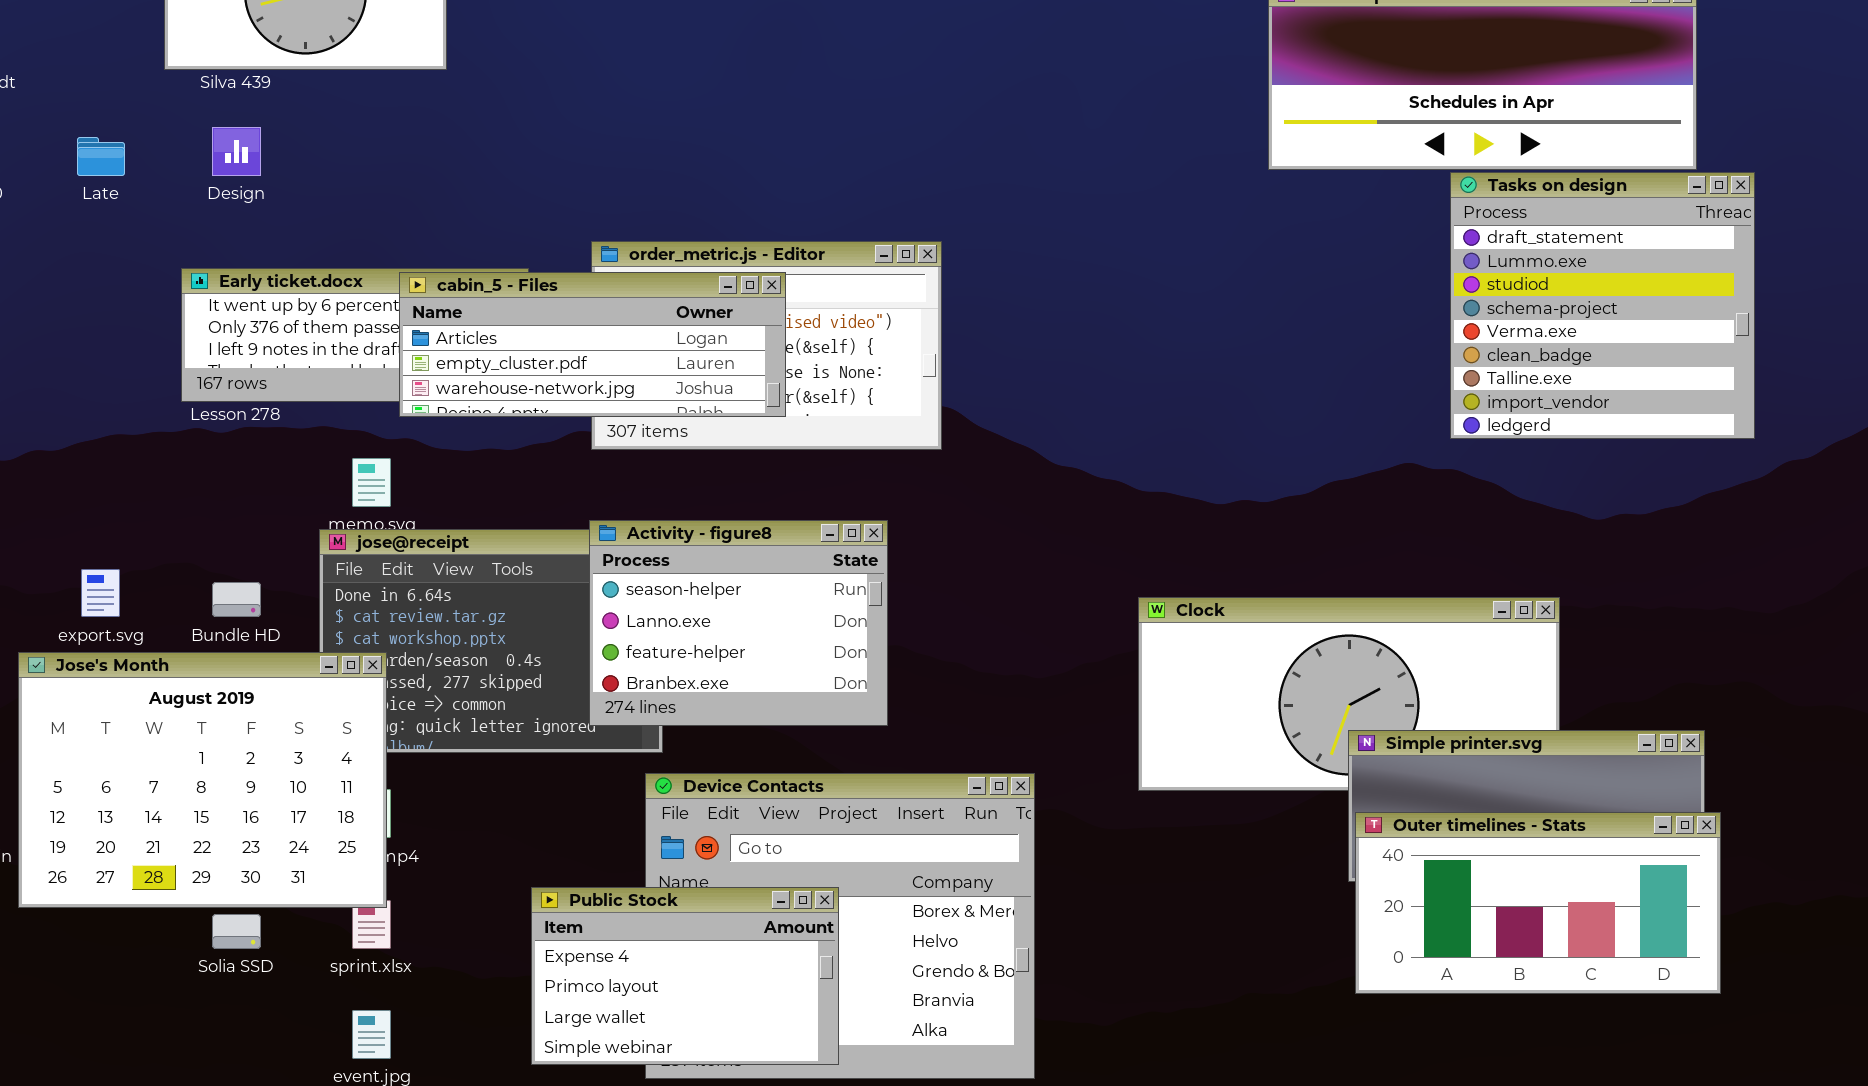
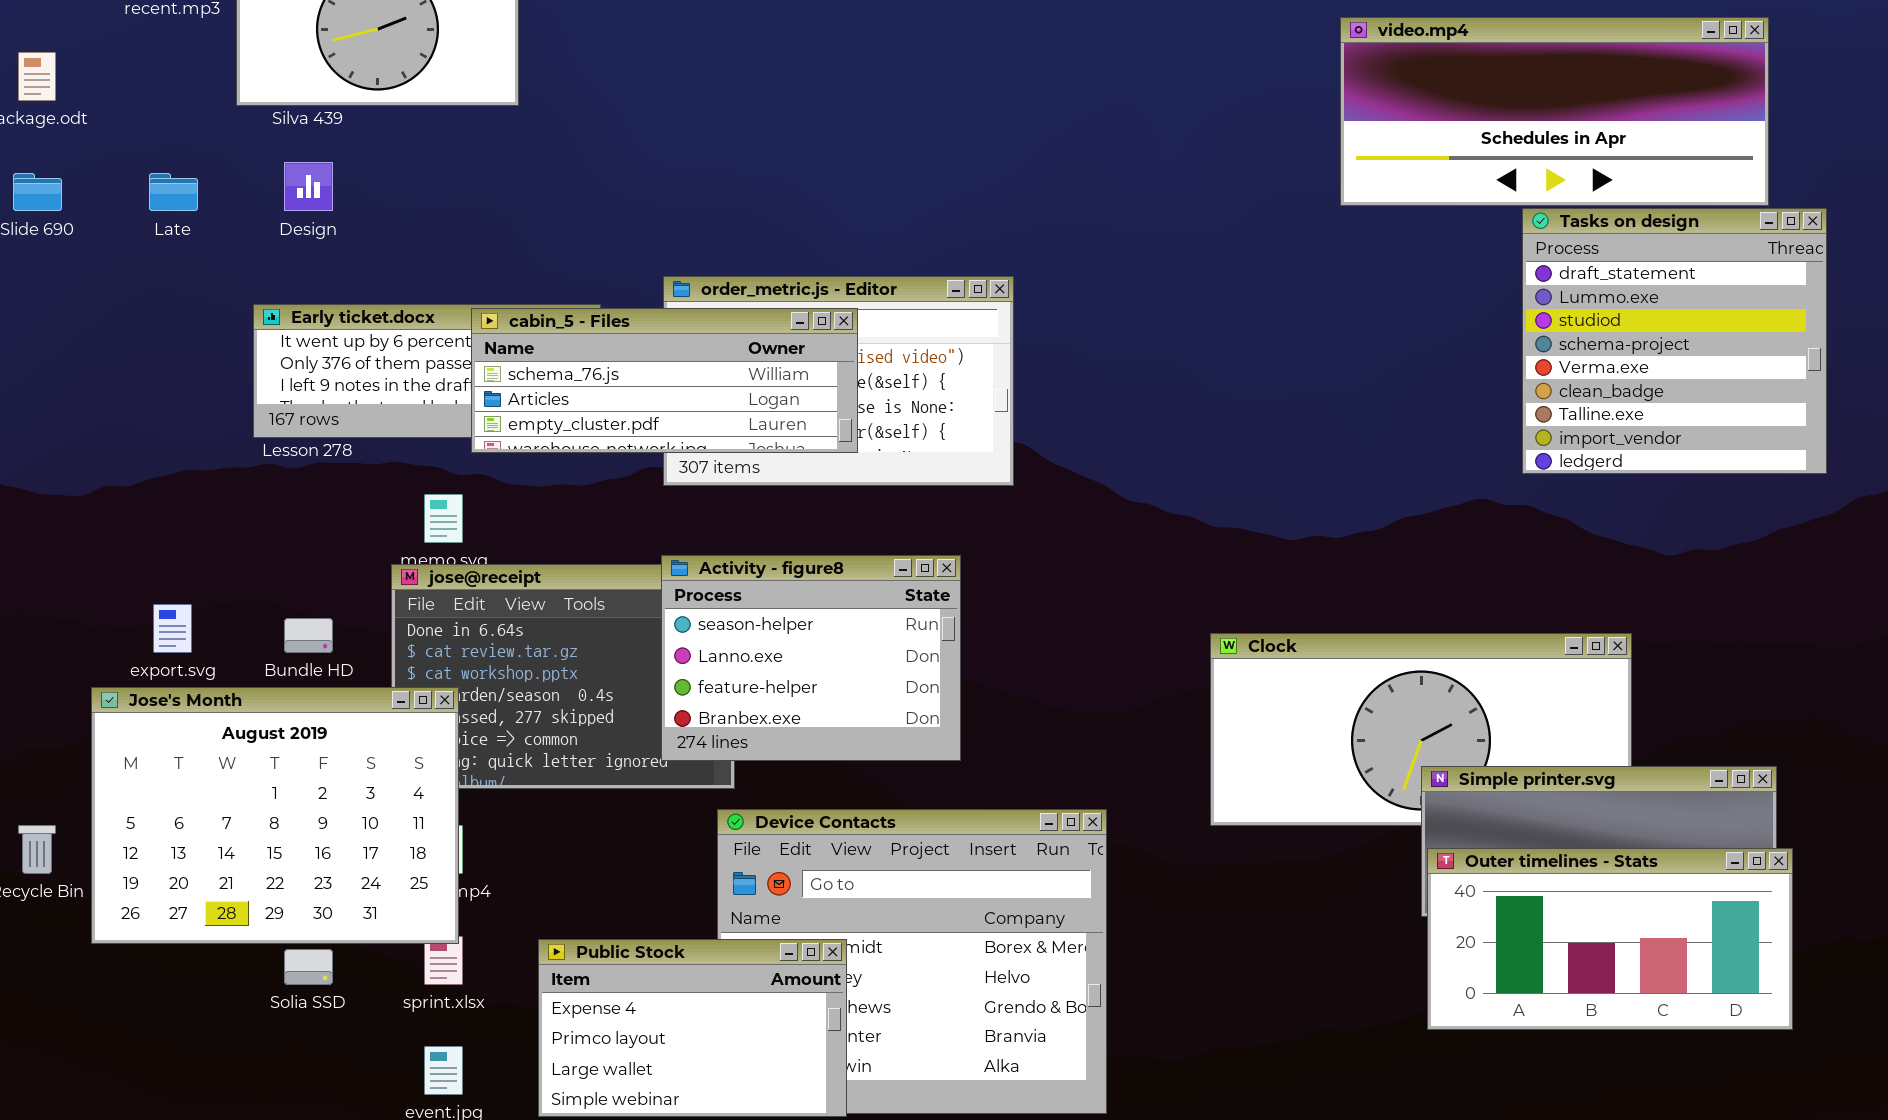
cabin_5 - Files: [399,272,786,417] -> [471,308,858,453], scrolled up 1 row
Public Stock: [531,887,839,1065] -> [538,939,847,1117], moved

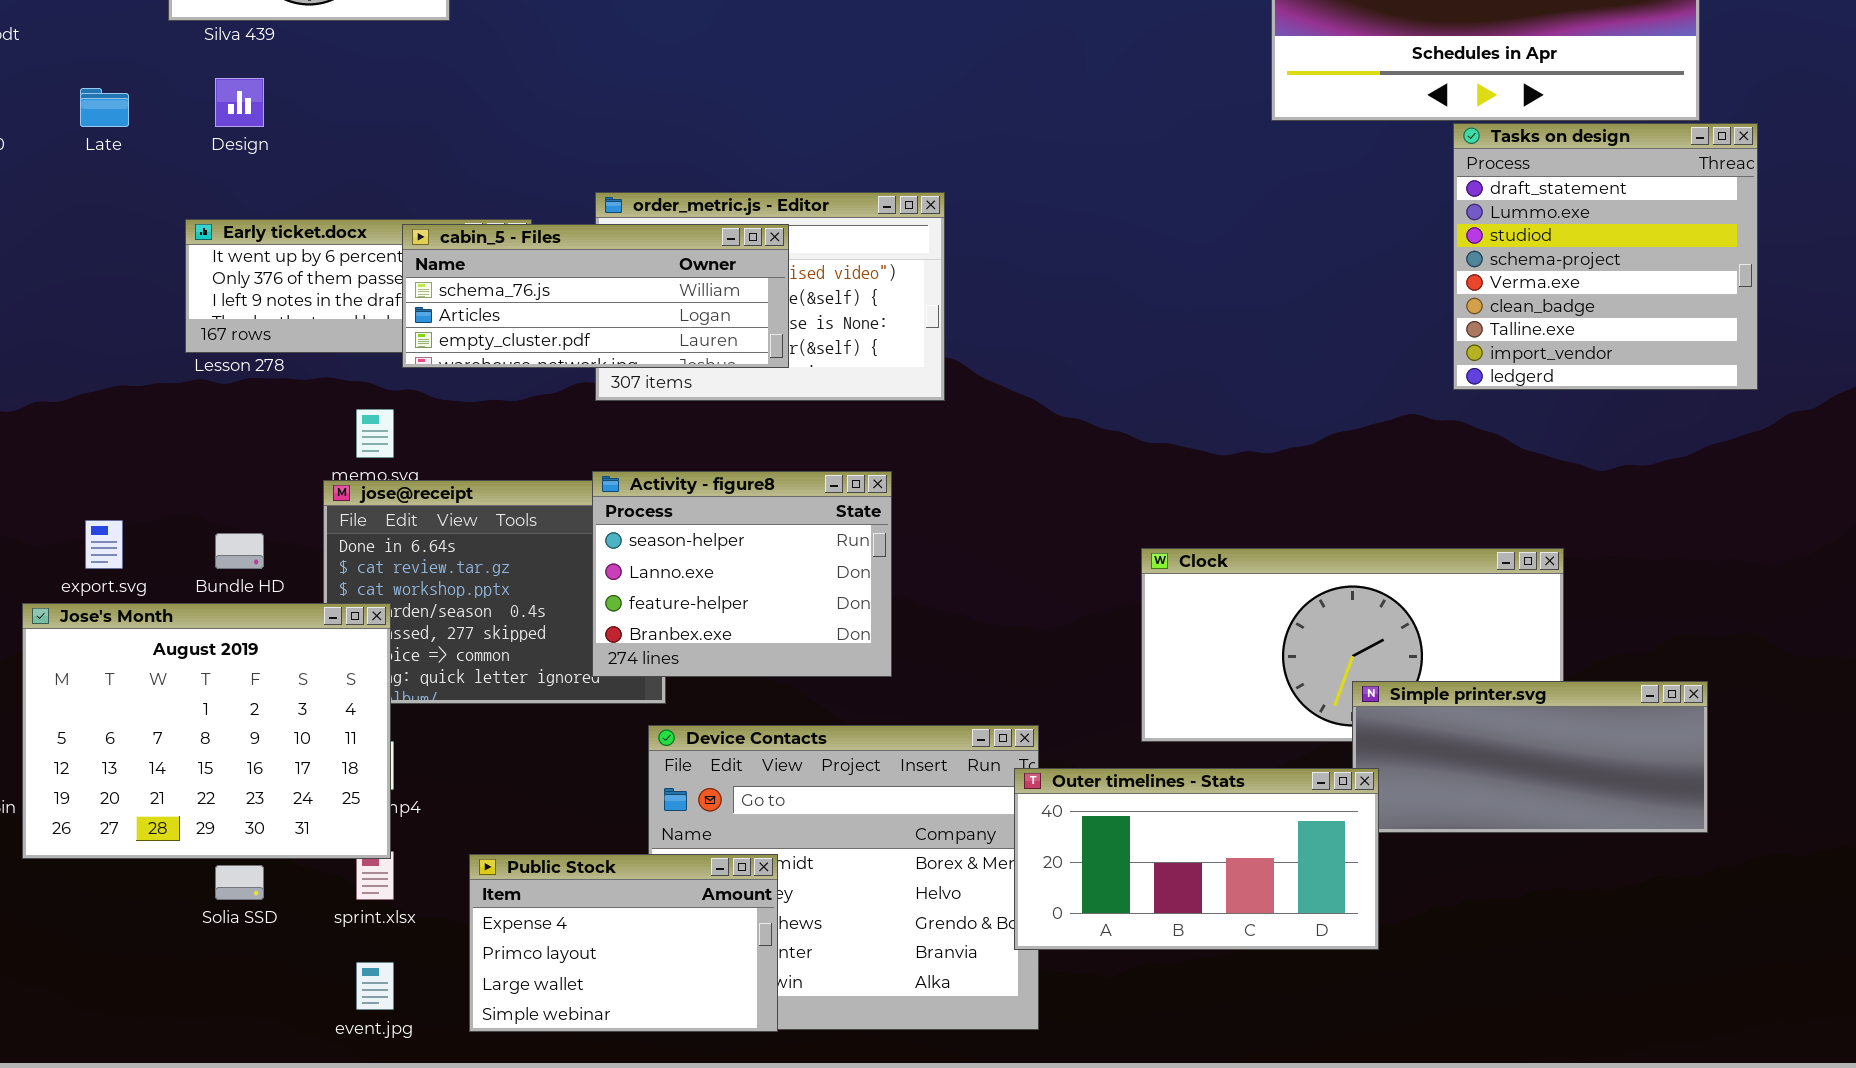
Outer timelines - Stats: [1427,848,1793,1030] -> [1014,768,1379,950], moved

